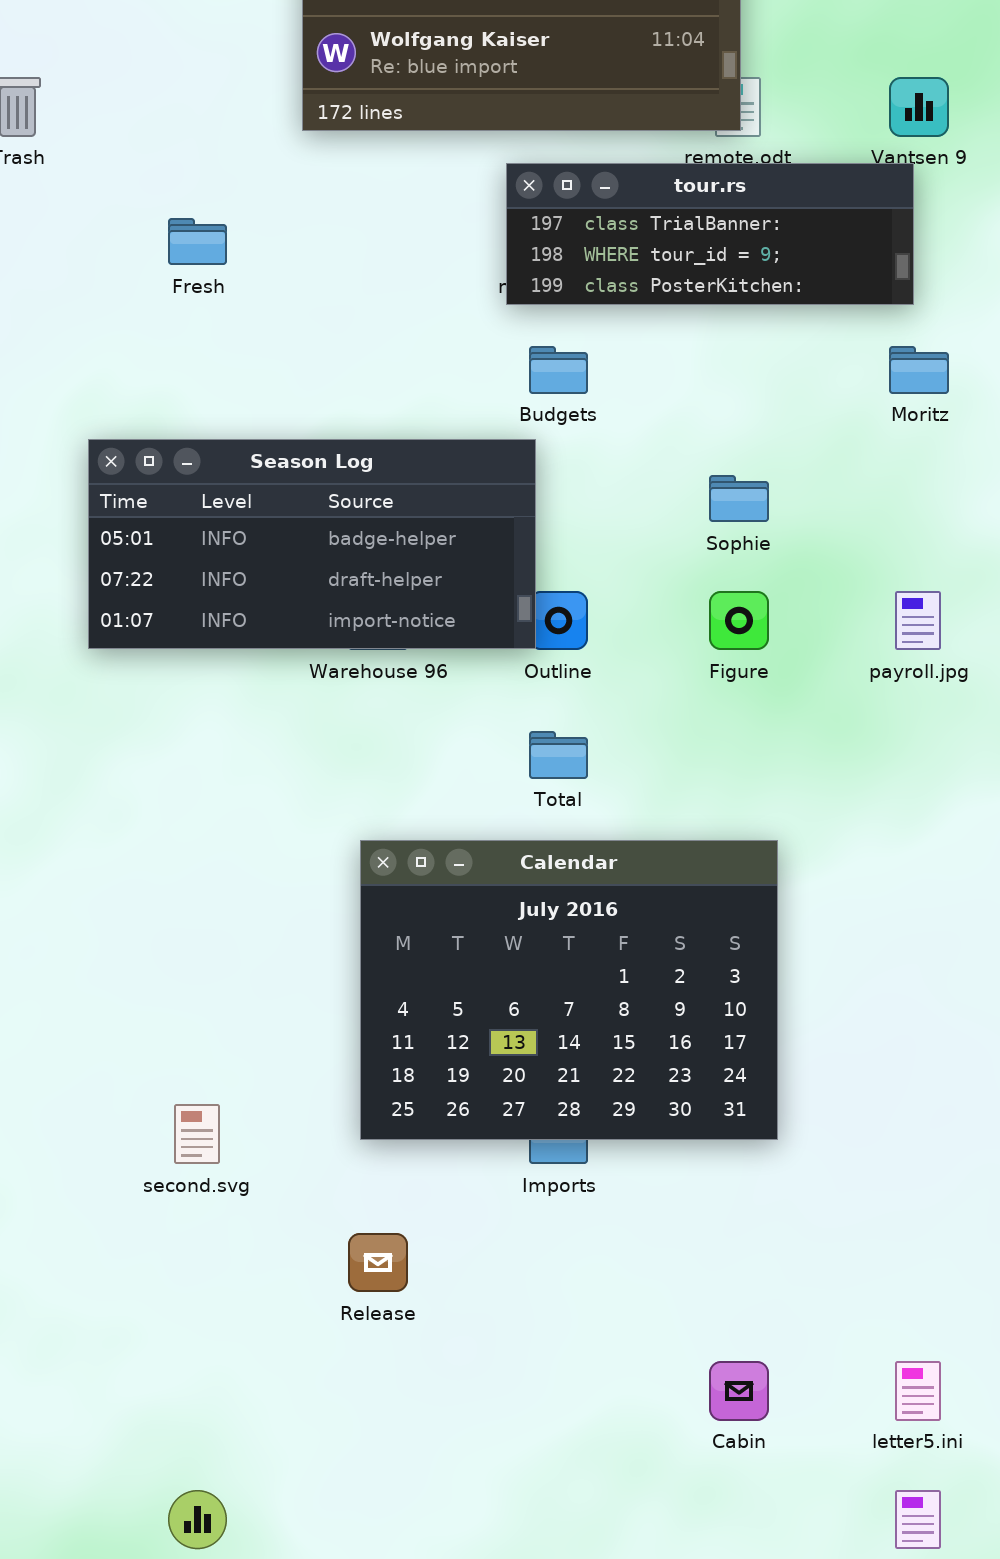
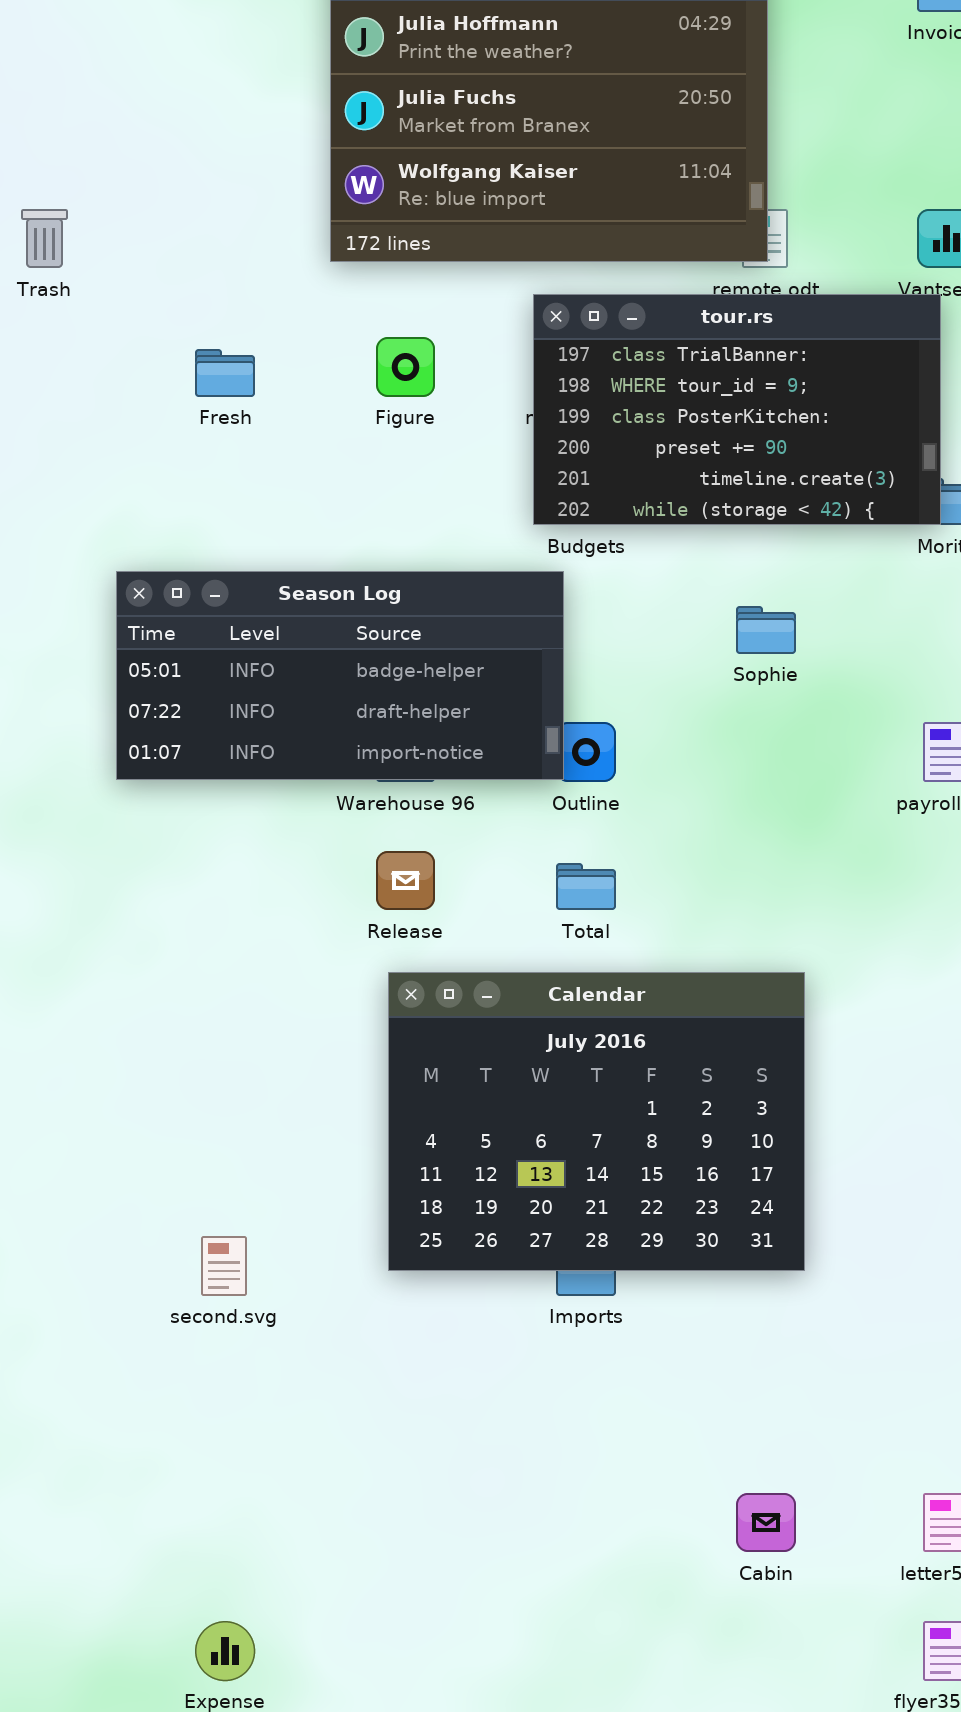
tour.rs: [506,163,914,305] -> [533,294,941,525], resized
Figure: [709,591,769,650] -> [376,337,435,397], moved
Release: [348,1233,408,1292] -> [376,851,435,910], moved

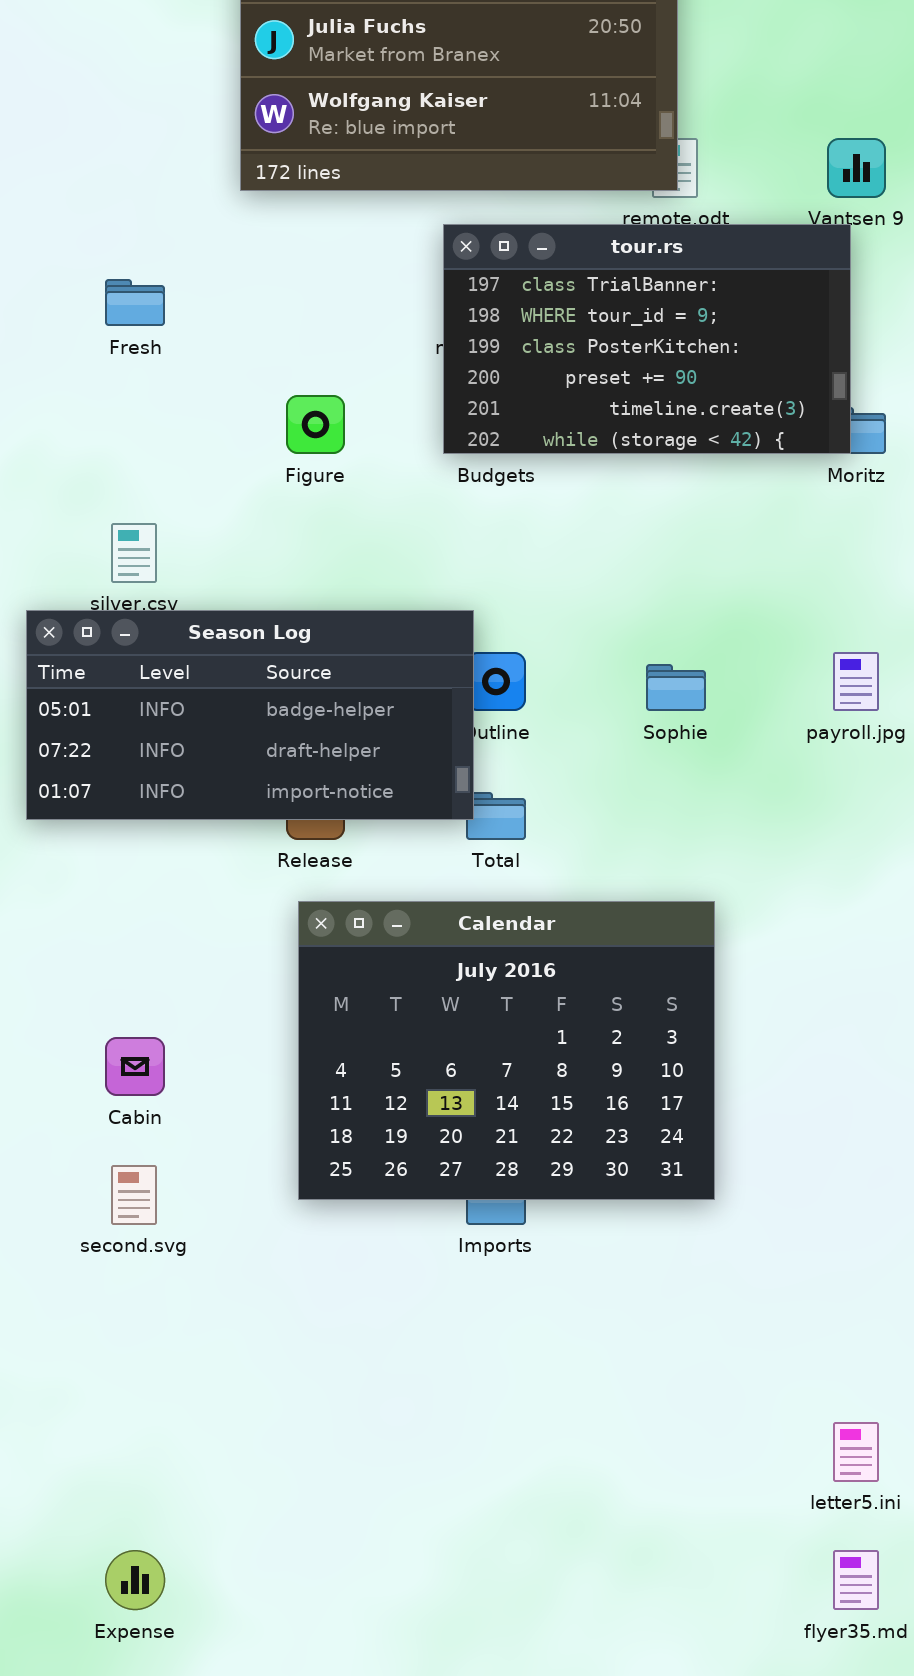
Figure: [376,337,435,397] -> [286,395,345,454], moved
Season Log: [116,571,564,780] -> [26,610,474,820], moved
Sophie: [736,606,796,654] -> [646,664,706,711], moved
Cabin: [736,1493,796,1552] -> [105,1037,165,1096], moved

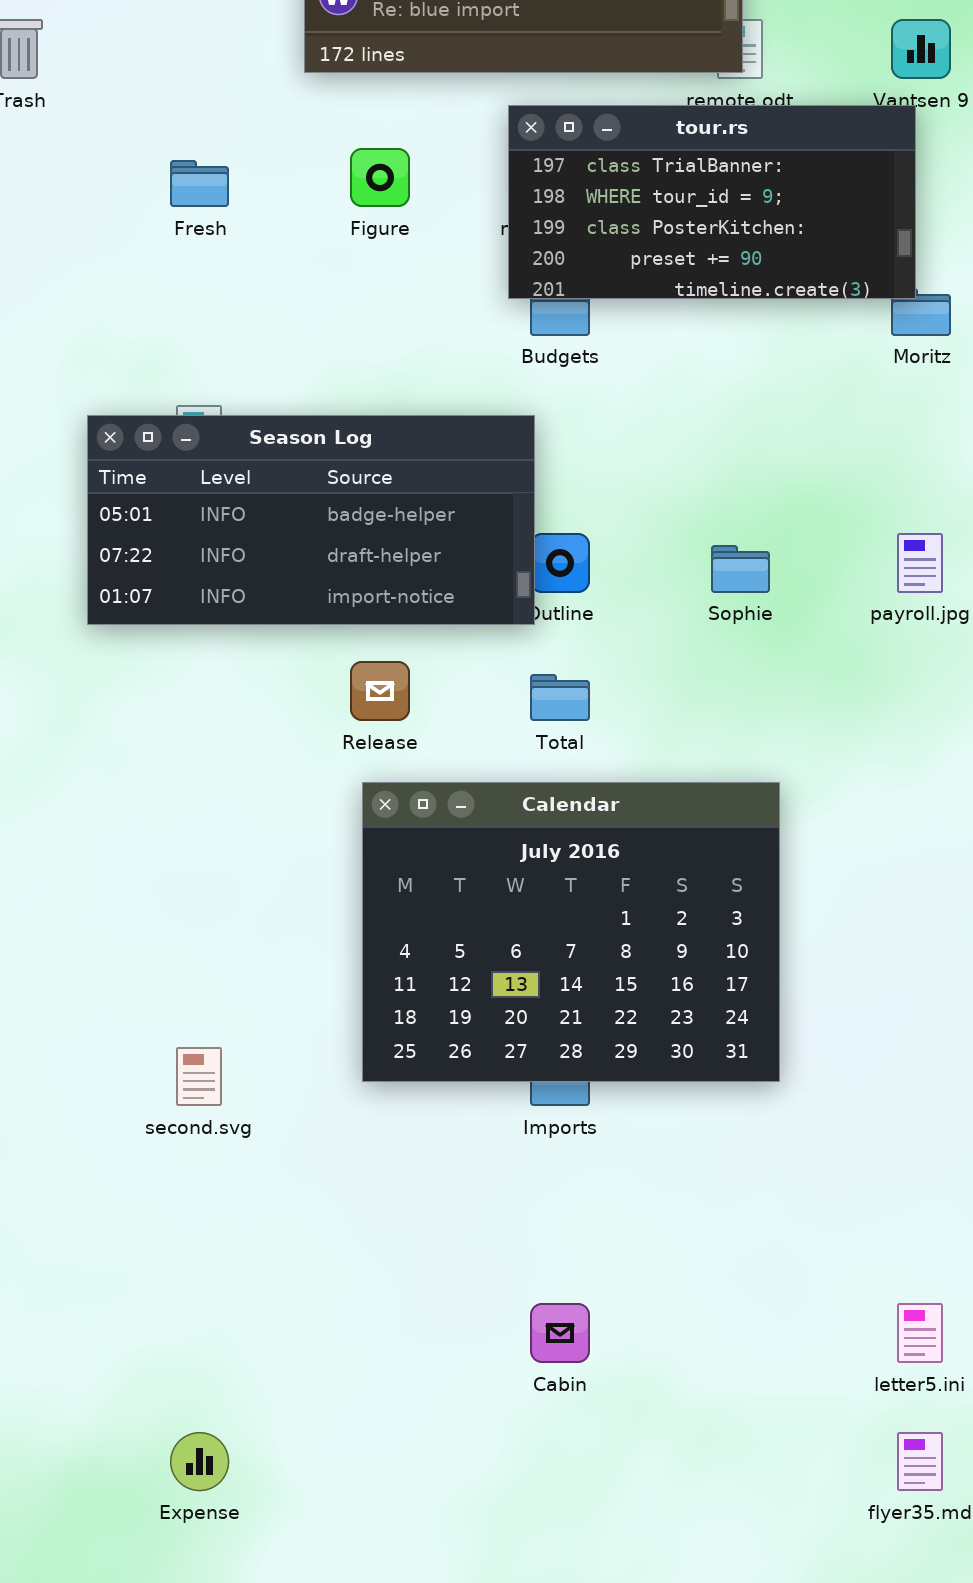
tour.rs: [443,224,851,454] -> [508,105,916,299], resized
Figure: [286,395,345,454] -> [350,148,410,207], moved
Season Log: [26,610,474,820] -> [87,415,535,625], moved
Cabin: [105,1037,165,1096] -> [530,1303,590,1363], moved

